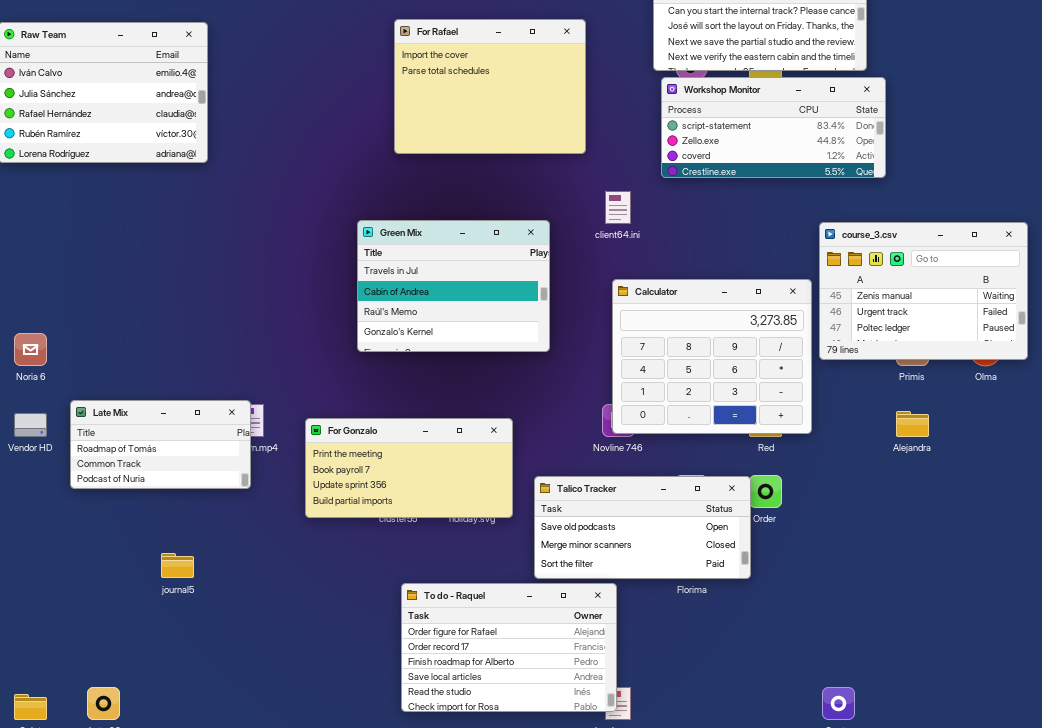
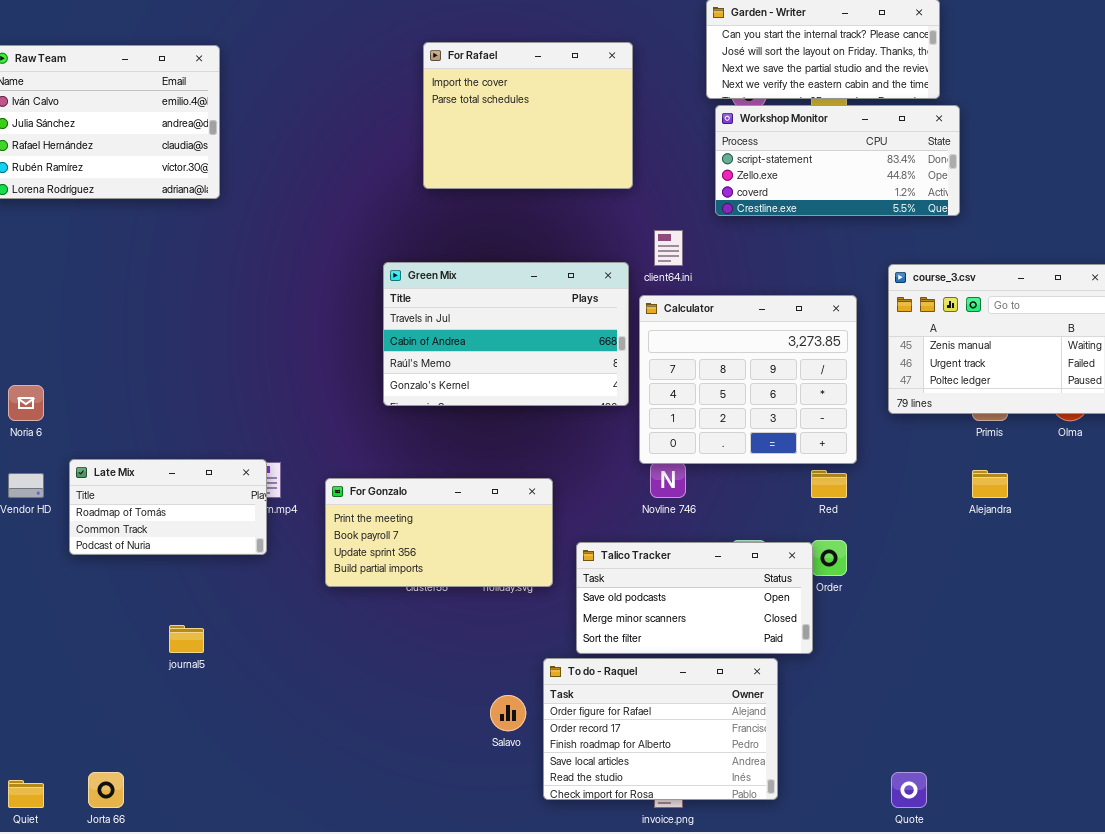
Green Mix: [357,220,550,352] -> [383,262,629,406], resized
Calculator: [612,279,812,434] -> [639,295,857,464], moved
To do - Raquel: [401,583,617,712] -> [543,658,778,800], moved

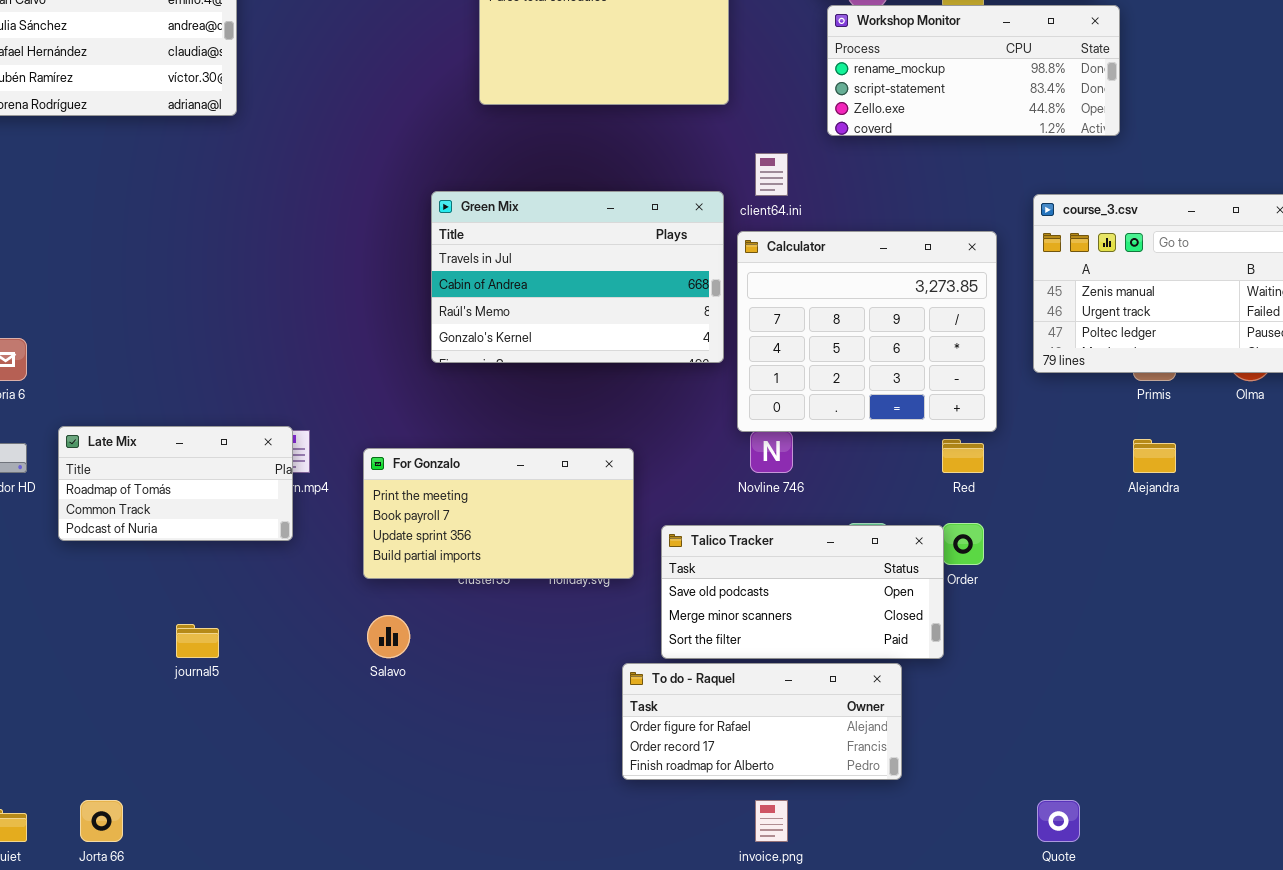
Workshop Monitor: [715,105,960,216] -> [827,5,1120,136], scrolled up 1 row
To do - Raquel: [543,658,778,800] -> [622,663,902,780], resized
Salavo: [490,695,526,731] -> [367,615,410,658], moved

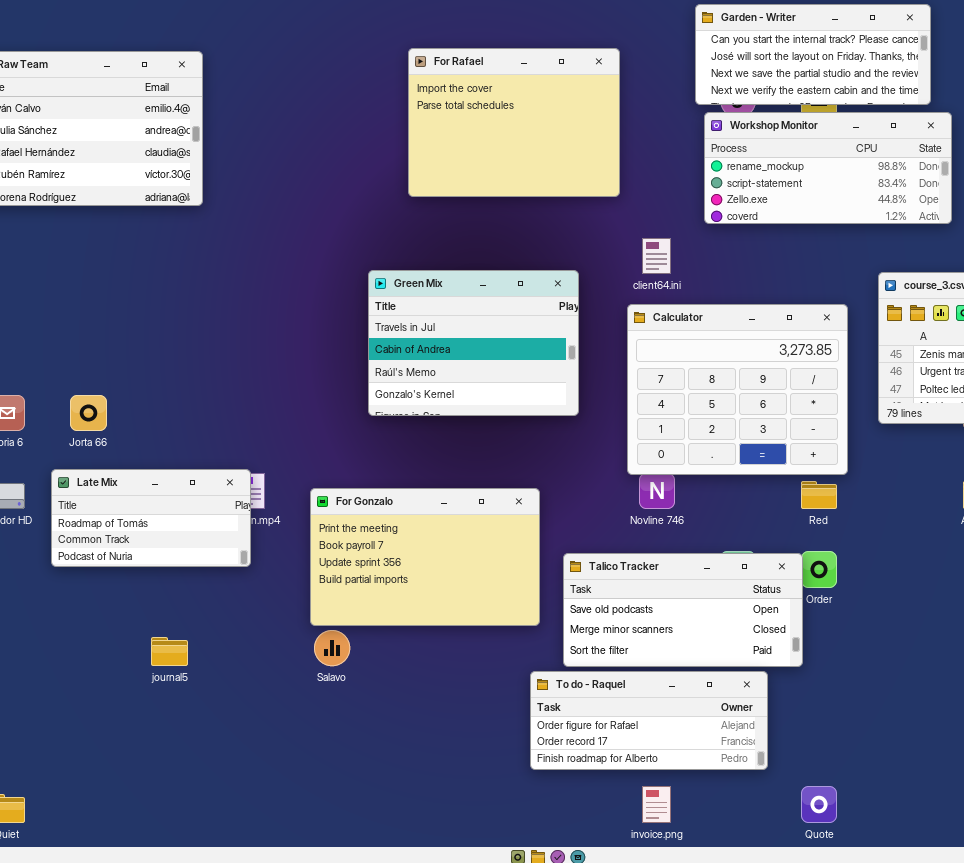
Green Mix: [431,191,724,363] -> [368,270,579,416], resized
For Gonzalo: [363,448,634,579] -> [310,488,540,626], resized
Jorta 66: [80,800,123,842] -> [70,395,107,431], moved
Quote: [1037,800,1080,842] -> [801,786,837,823], moved

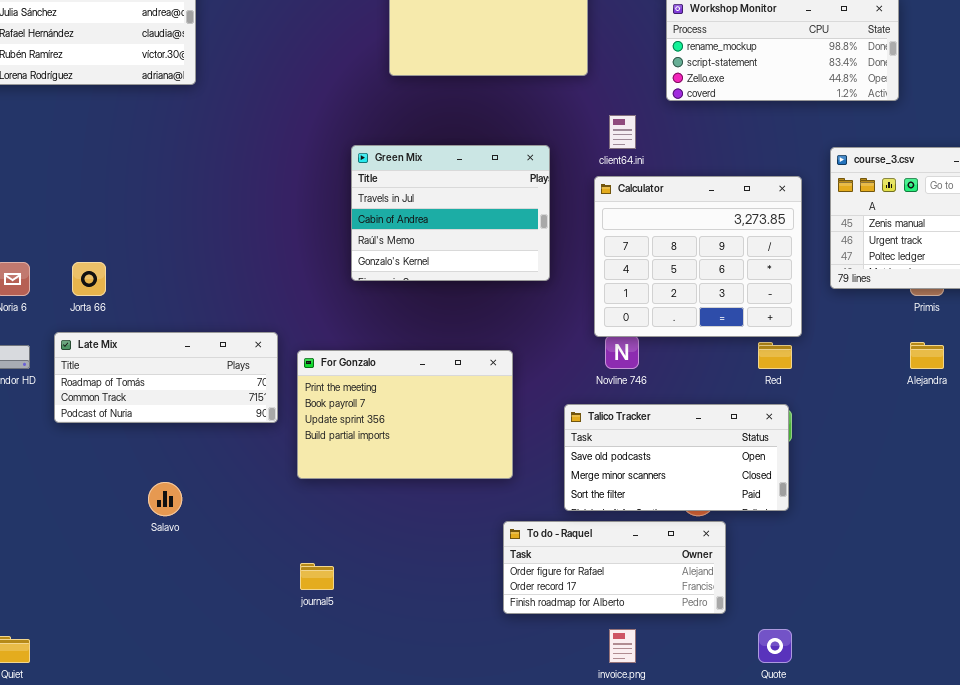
Late Mix: [51,469,251,567] -> [54,332,278,423], resized
Talico Tracker: [563,553,803,667] -> [564,404,789,511], moved
Salavo: [314,630,350,666] -> [148,482,182,516], moved
journal5: [151,637,188,666] -> [300,563,334,590], moved

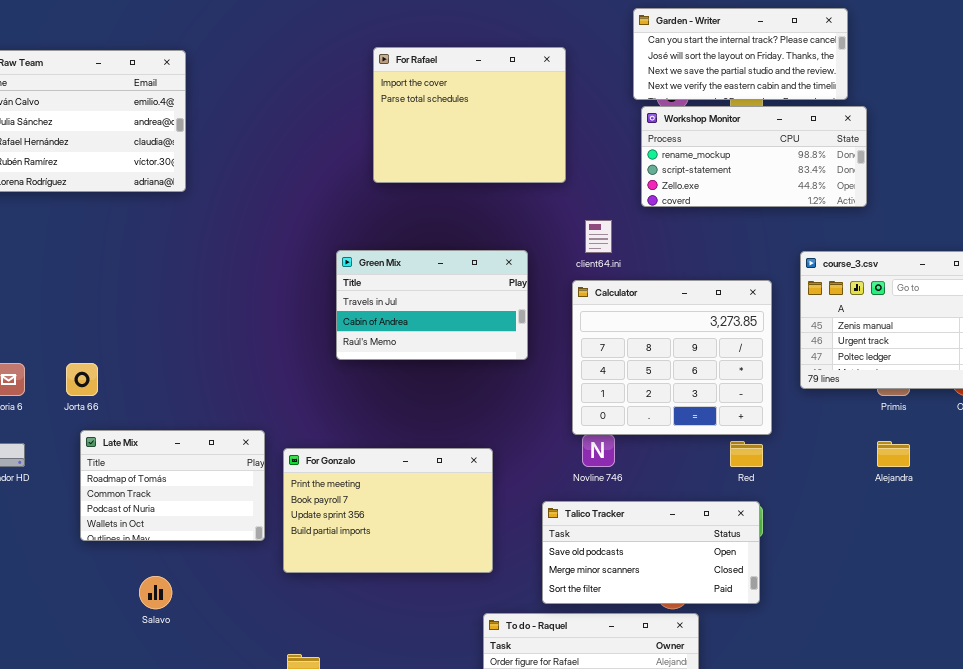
Green Mix: [351,145,550,281] -> [336,250,528,360], resized
Late Mix: [54,332,278,423] -> [80,430,265,541], resized

